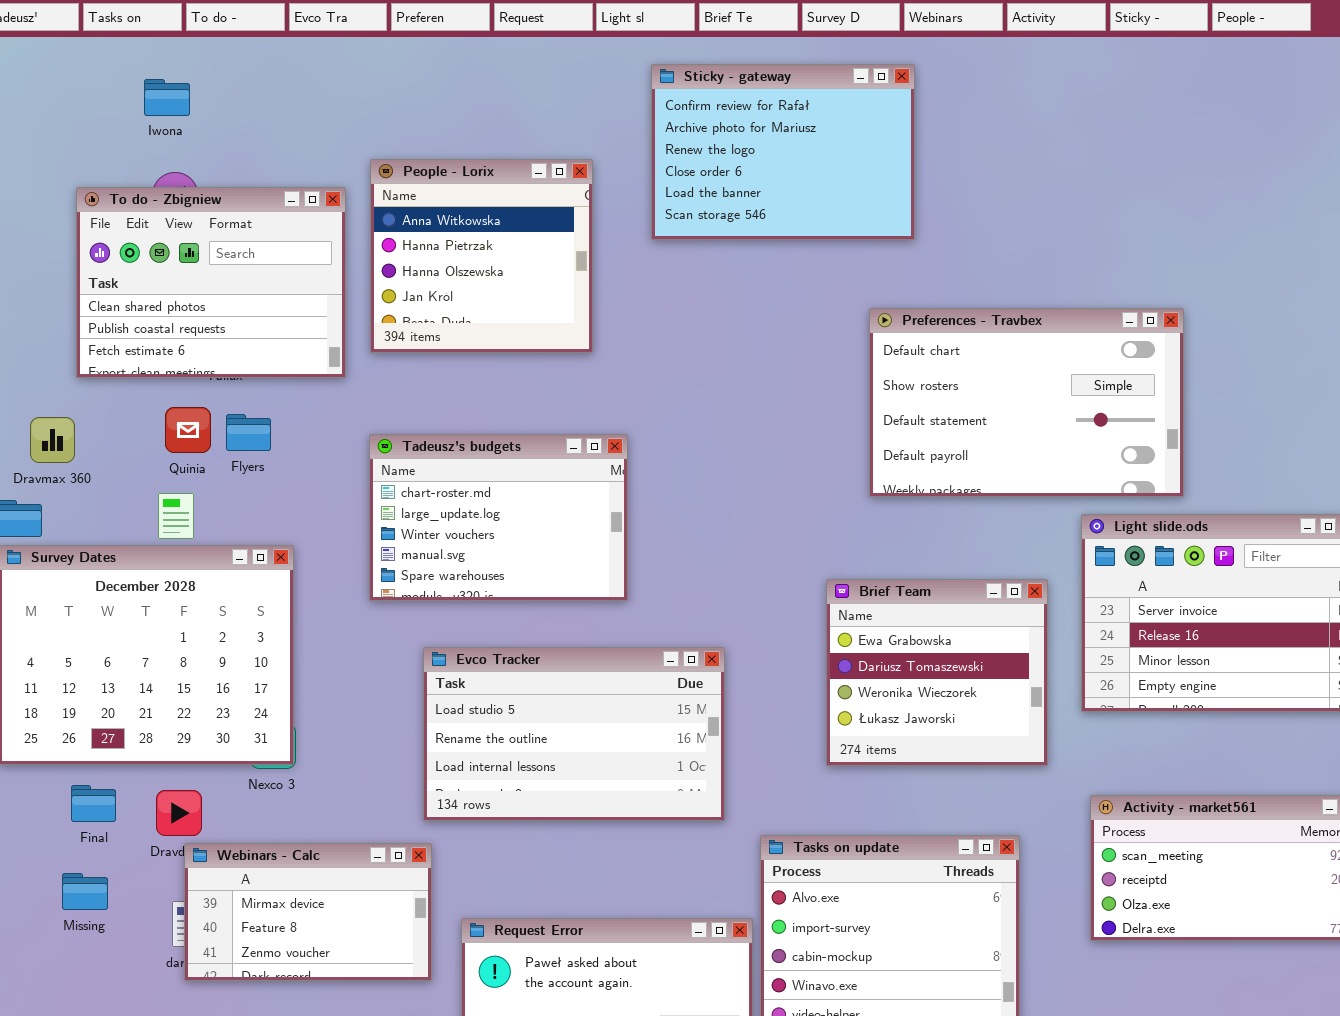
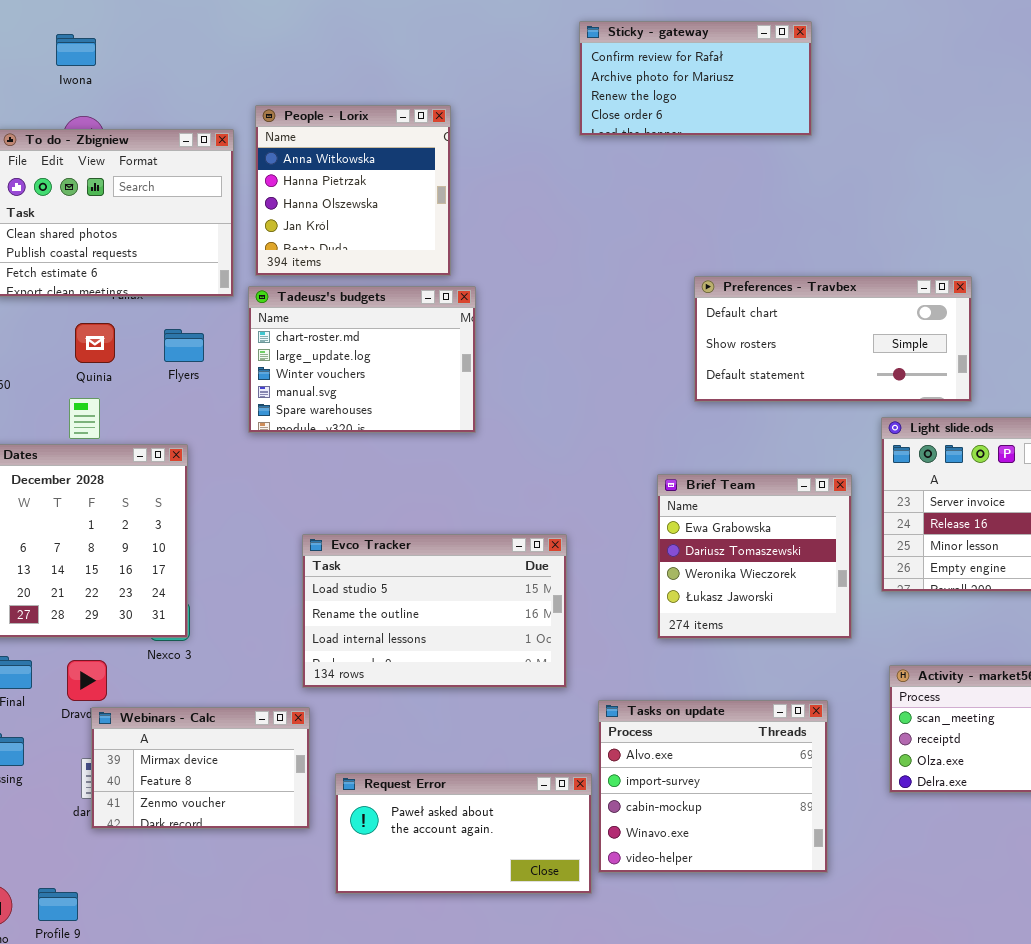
Sticky - gateway: [651,64,915,240] -> [579,21,812,136], moved, resized
Preferences - Travbex: [869,308,1184,497] -> [694,276,972,402], resized
Flyers: [226,414,271,451] -> [164,329,204,362], moved
Tadeusz's budgets: [369,434,628,601] -> [248,286,476,433], moved

